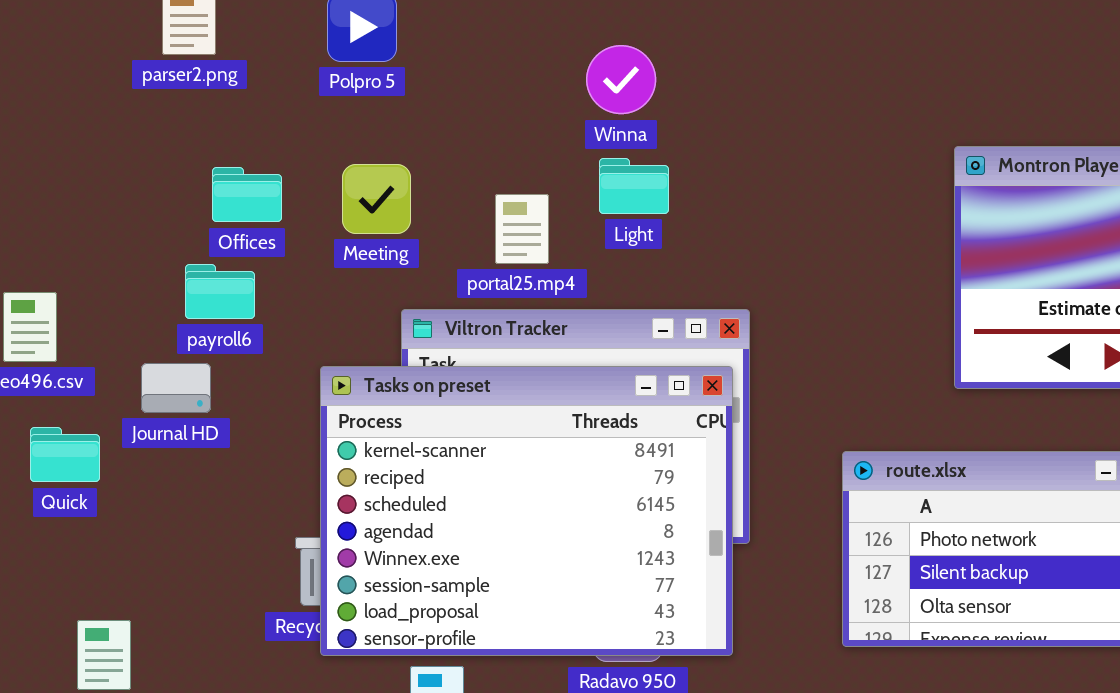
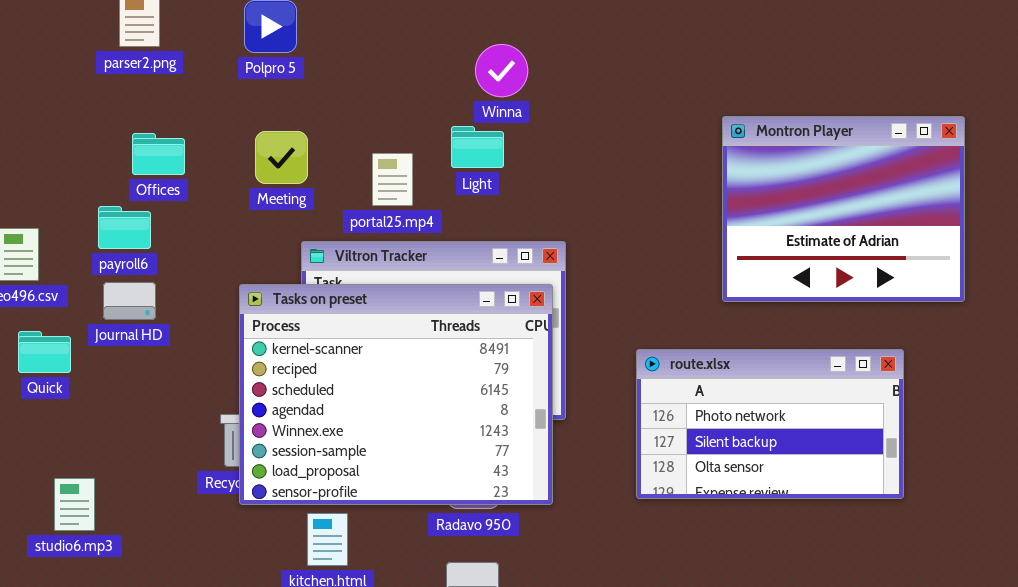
Winna: [586,45,656,114] -> [475,44,528,97], moved
Offices: [212,167,282,222] -> [132,133,185,175], moved
payroll6: [185,264,255,319] -> [98,206,151,249], moved

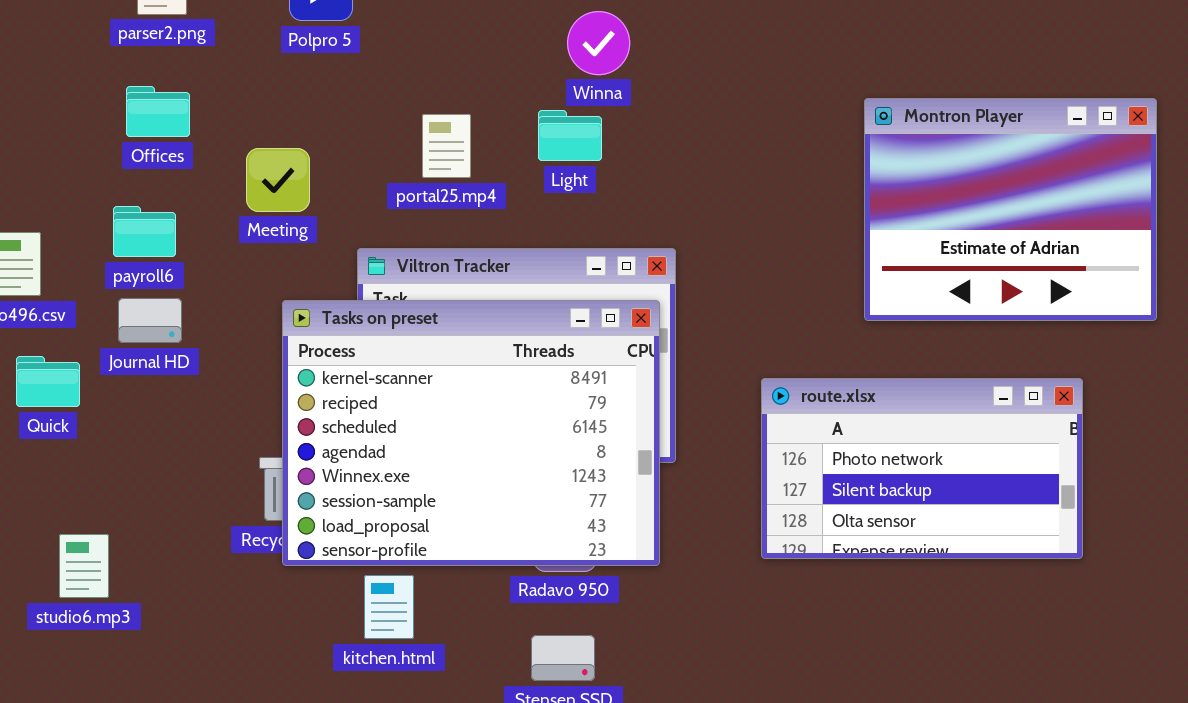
Meeting: [255,131,308,184] -> [246,148,310,212], moved
Offices: [132,133,185,175] -> [126,86,190,137], moved
portal25.mp4: [372,153,413,206] -> [422,114,471,178], moved

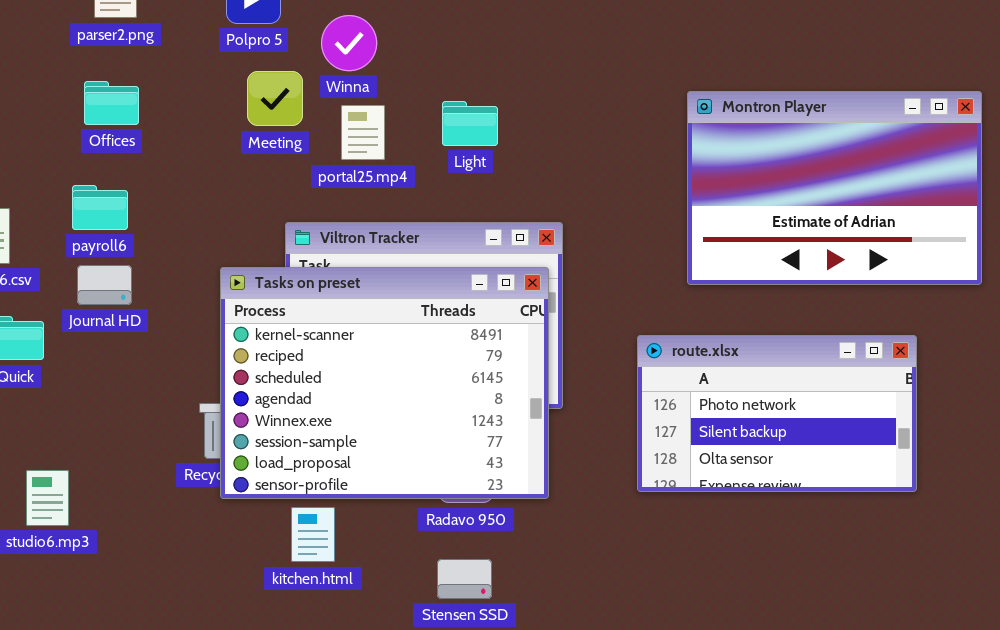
Winna: [567,11,630,75] -> [321,15,377,71], moved
Montron Player: [864,98,1157,321] -> [687,91,982,285], resized
Meeting: [246,148,310,212] -> [247,71,303,126], moved

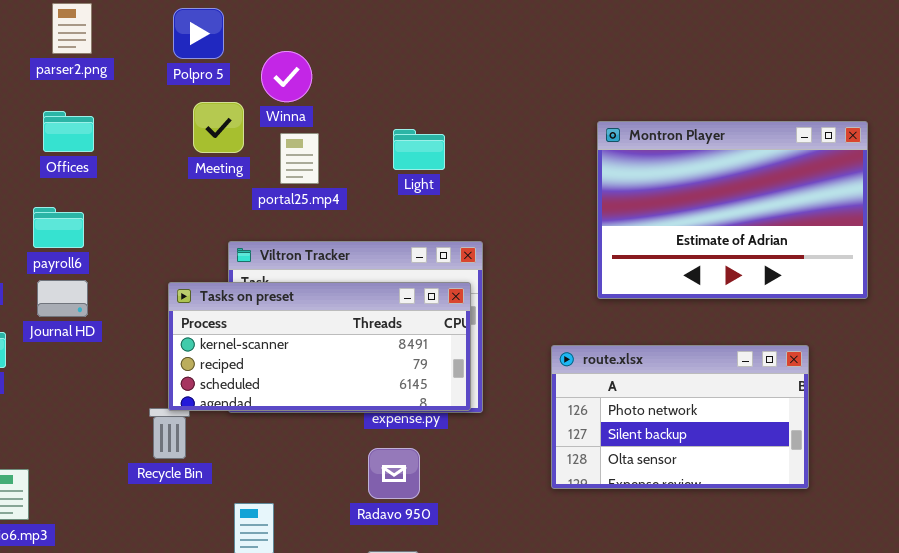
Light: [442,101,498,146] -> [393,129,445,170], moved
Tasks on preset: [220,267,549,499] -> [168,282,471,411], resized

